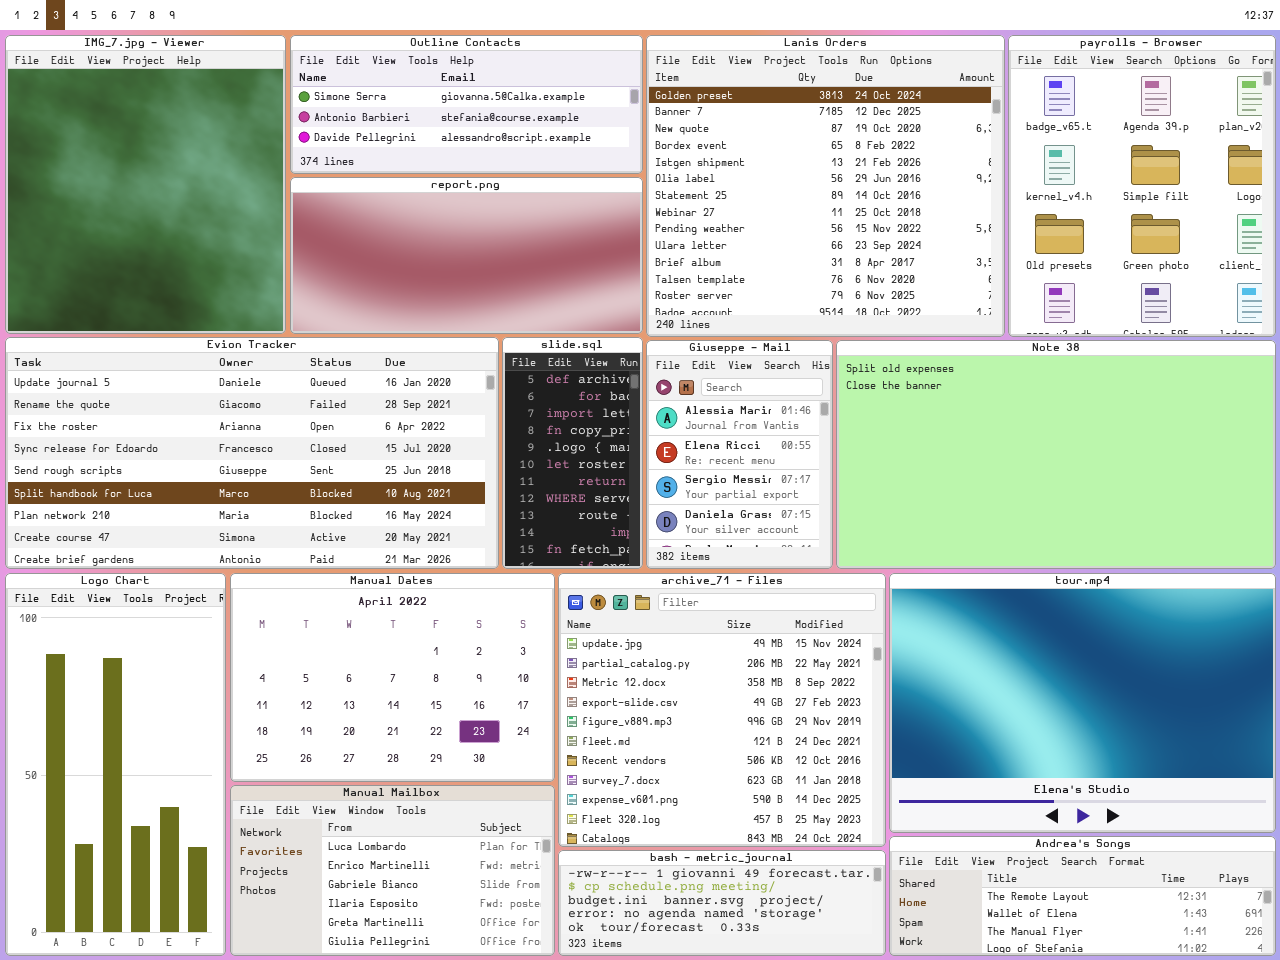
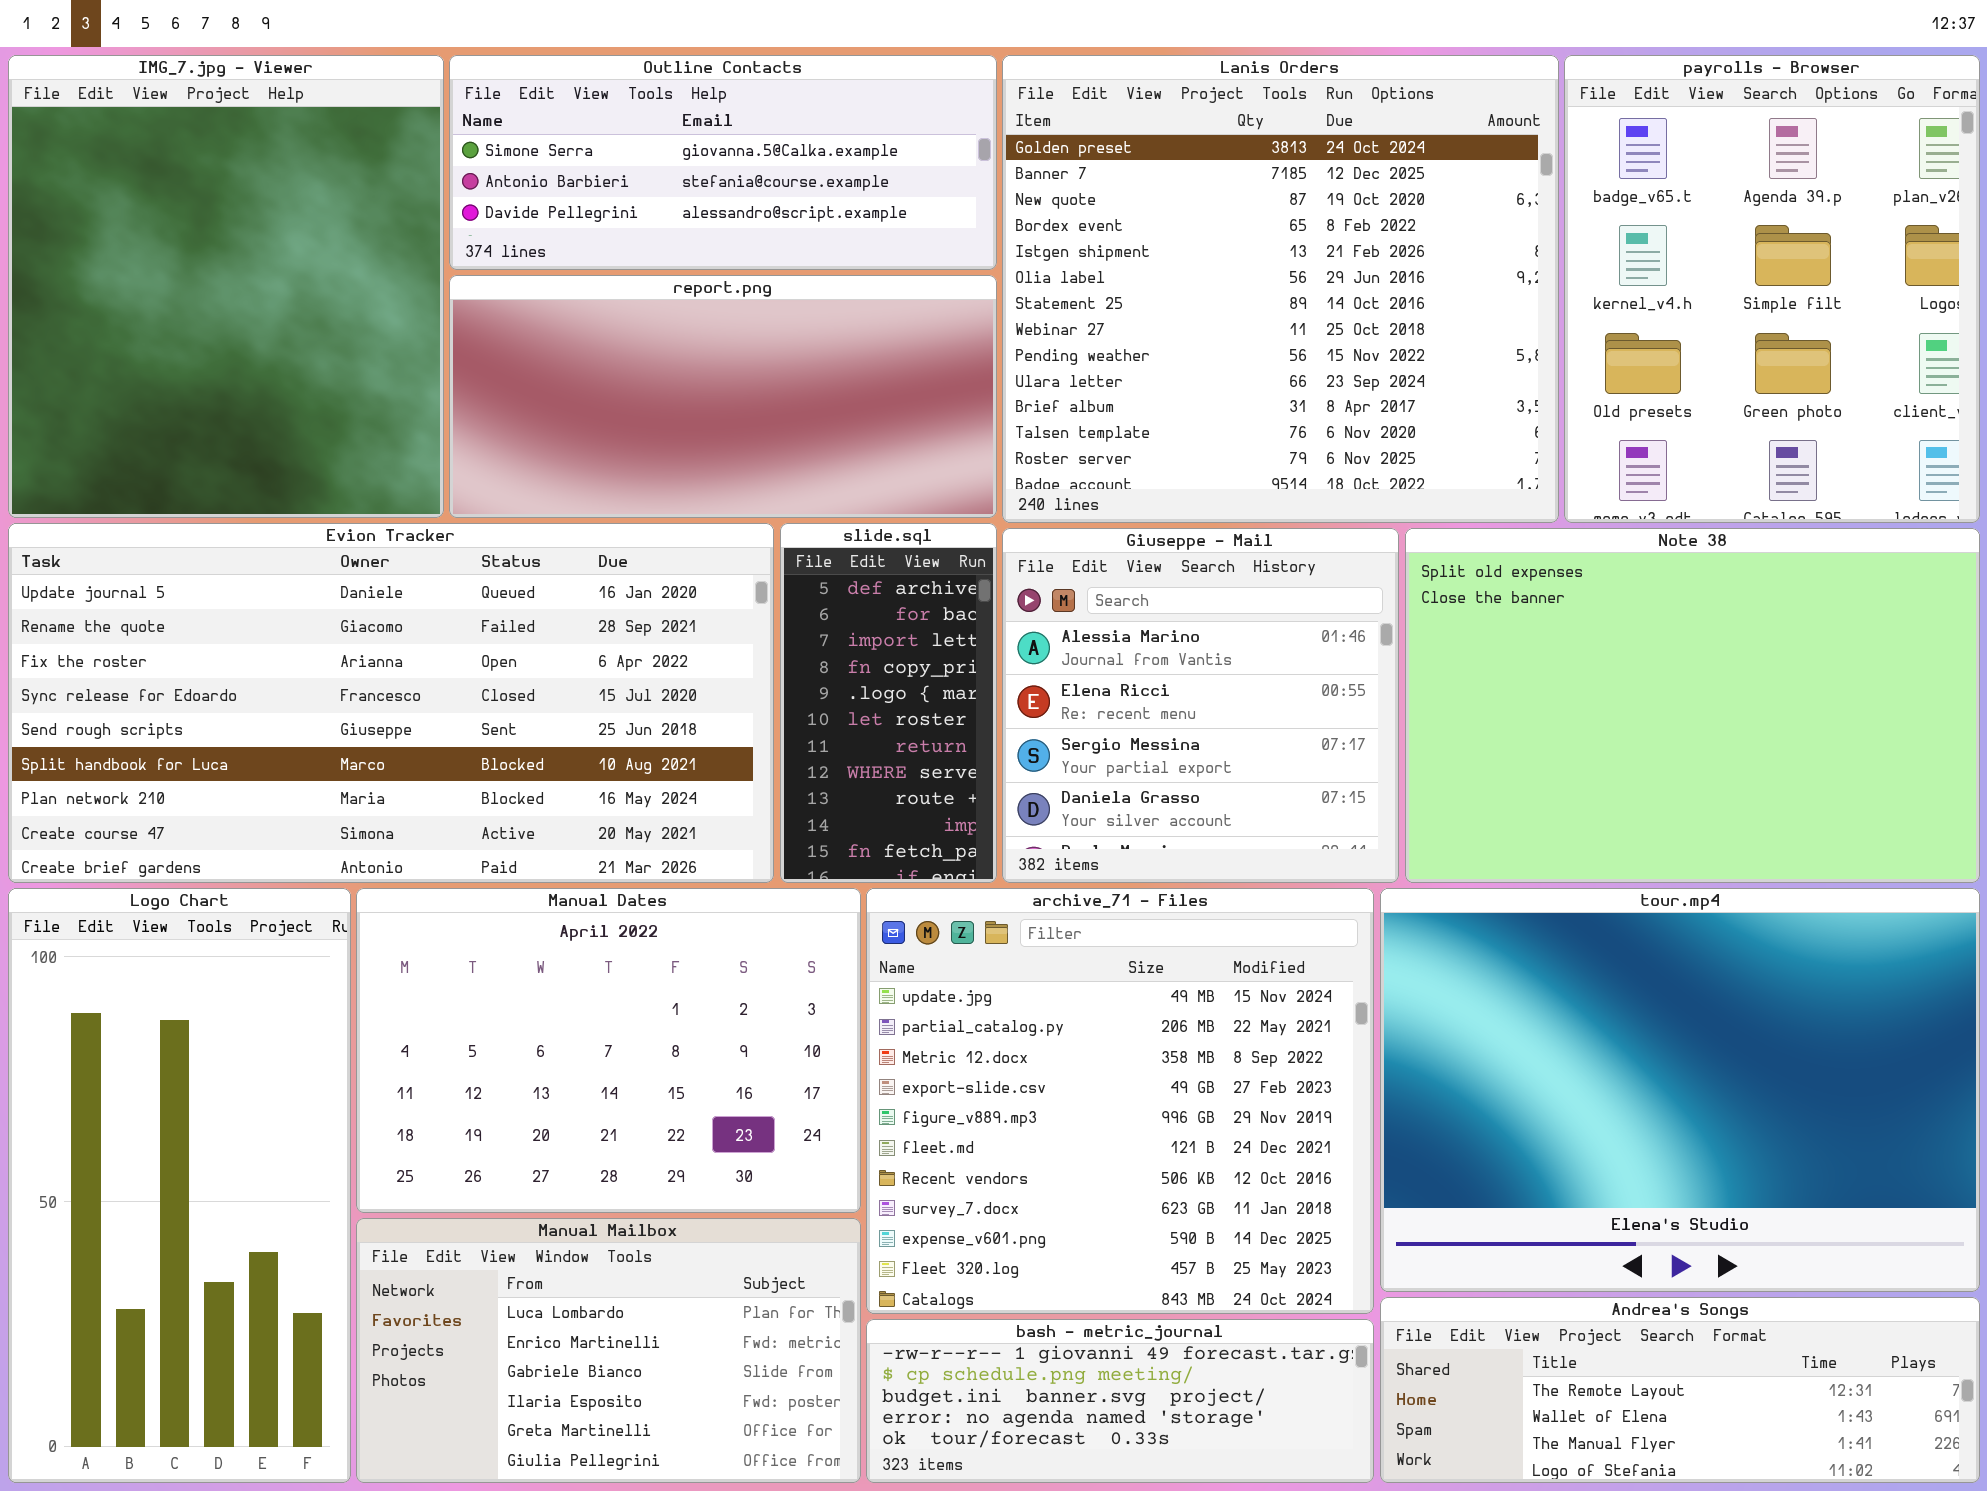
Giuseppe - Mail: [646,340,833,569] -> [1002,528,1399,883], resized
Note 38: [836,340,1276,569] -> [1405,528,1980,883], resized

